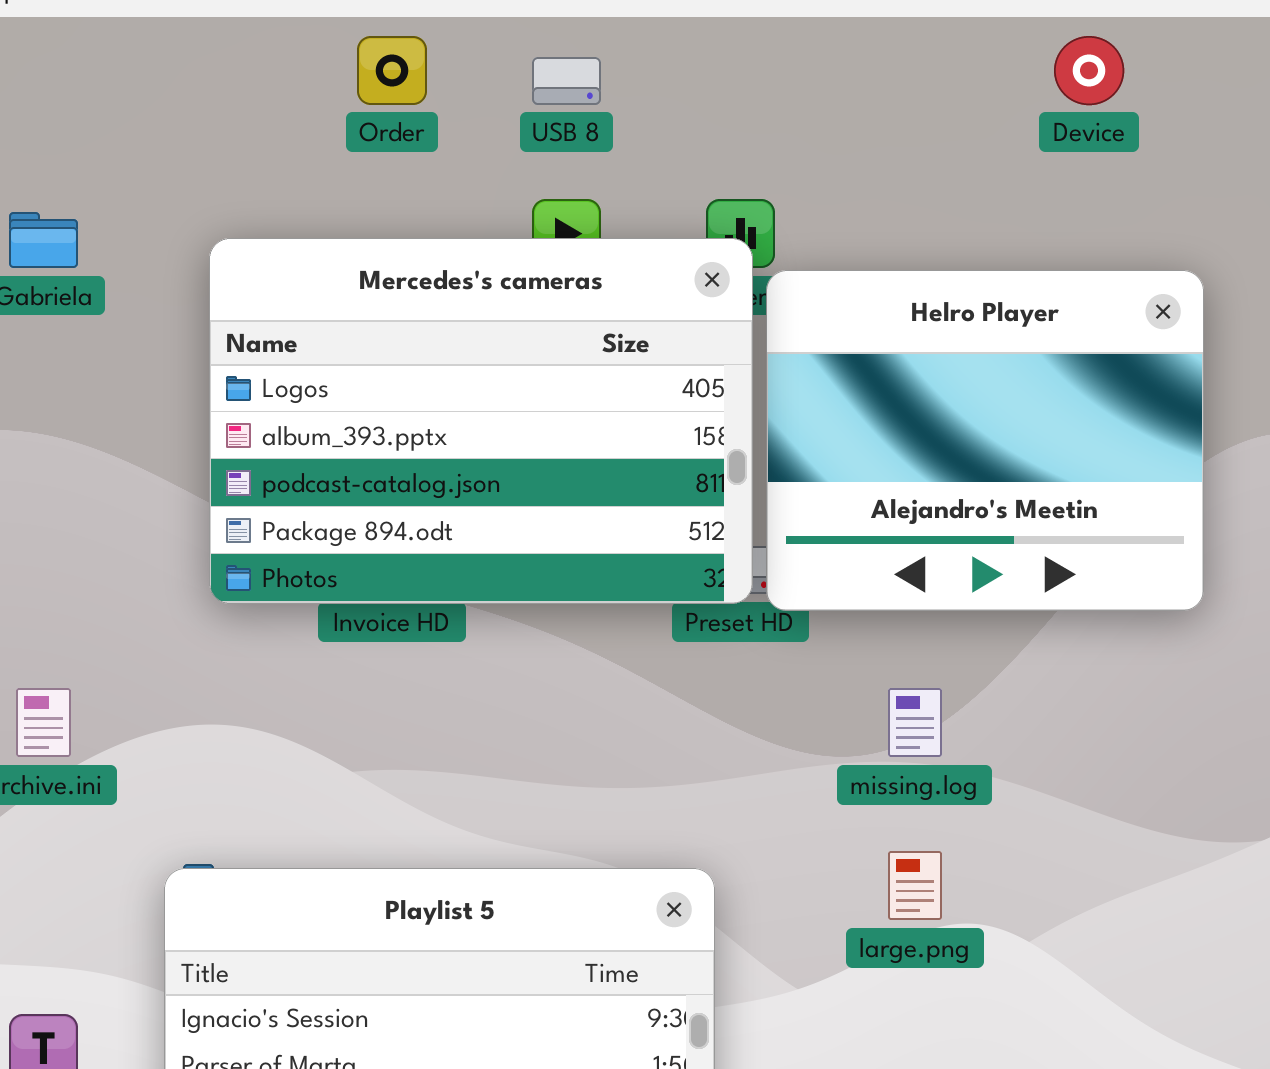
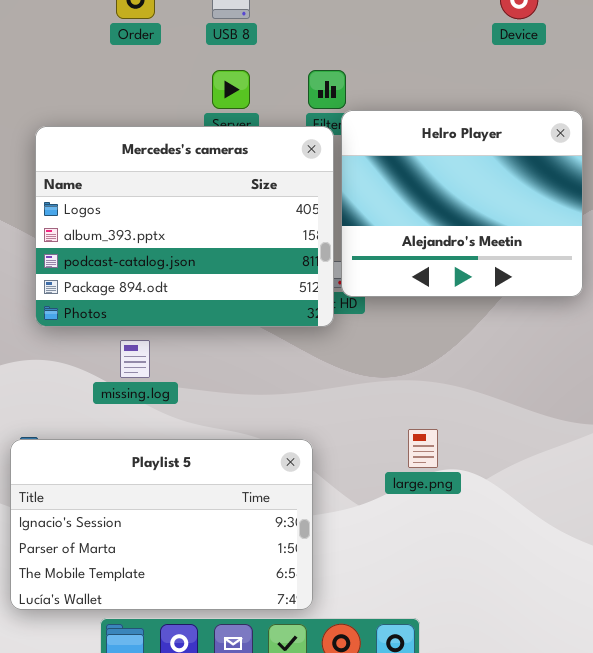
Mercedes's cameras: [209,238,753,604] -> [35,126,334,327], moved
missing.log: [888,688,942,757] -> [120,340,150,378], moved

